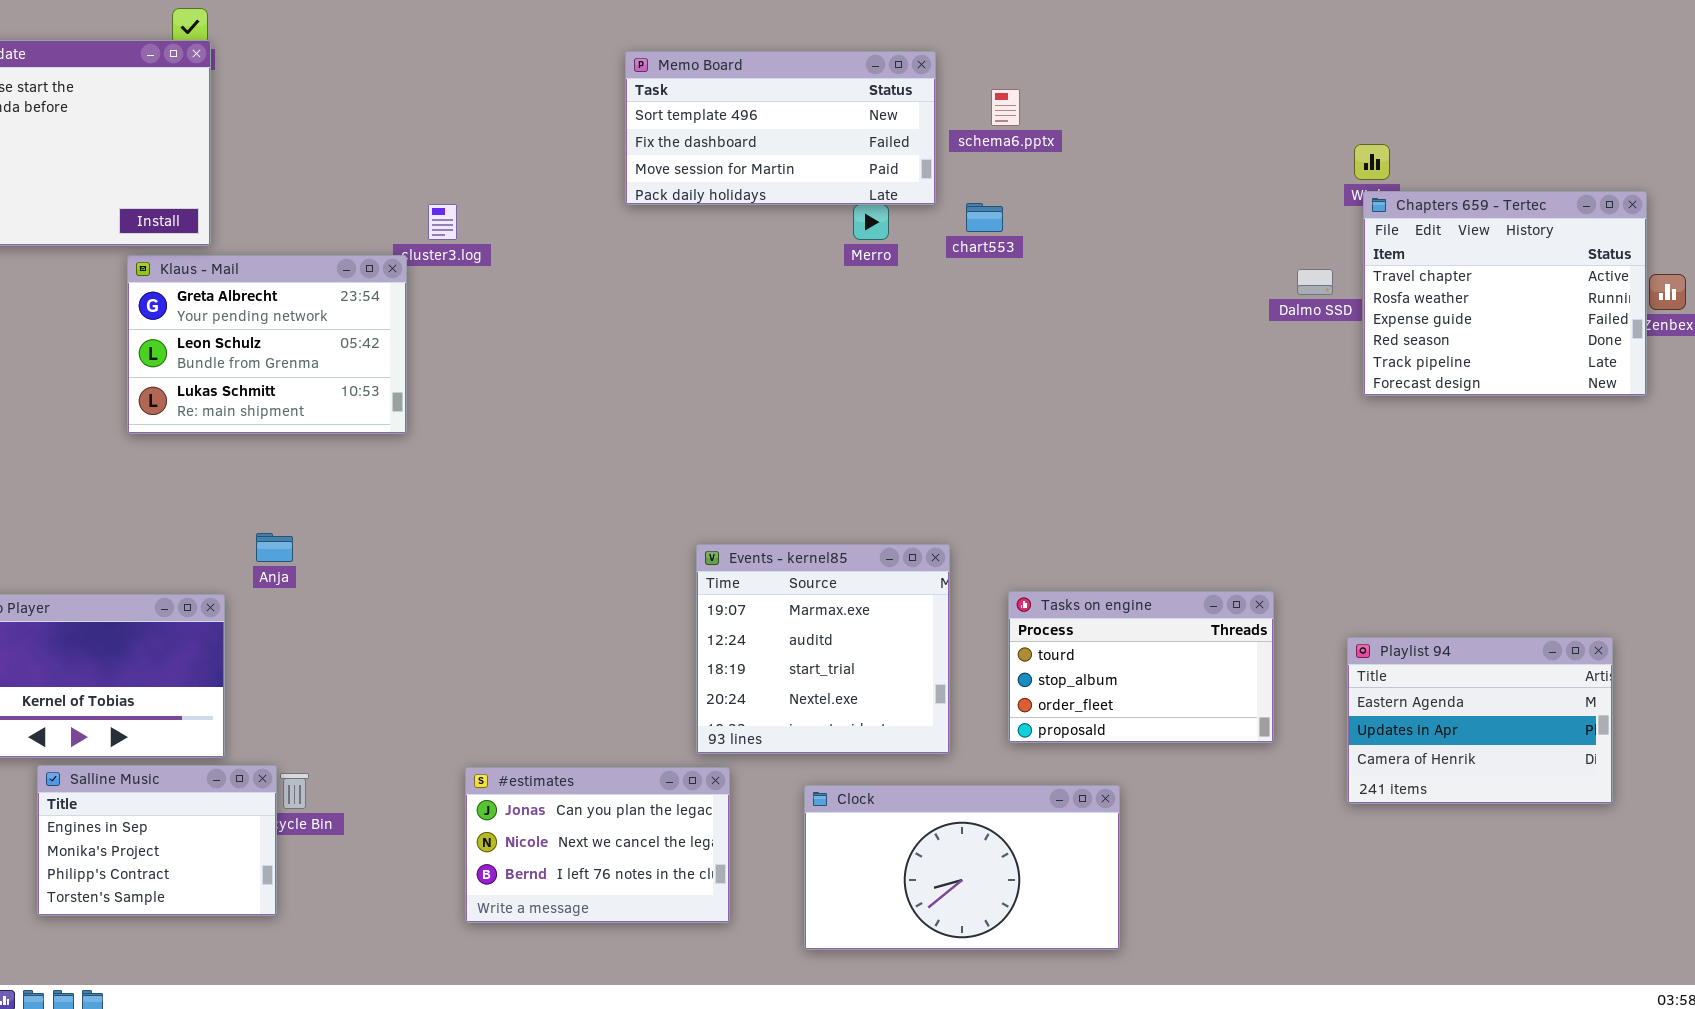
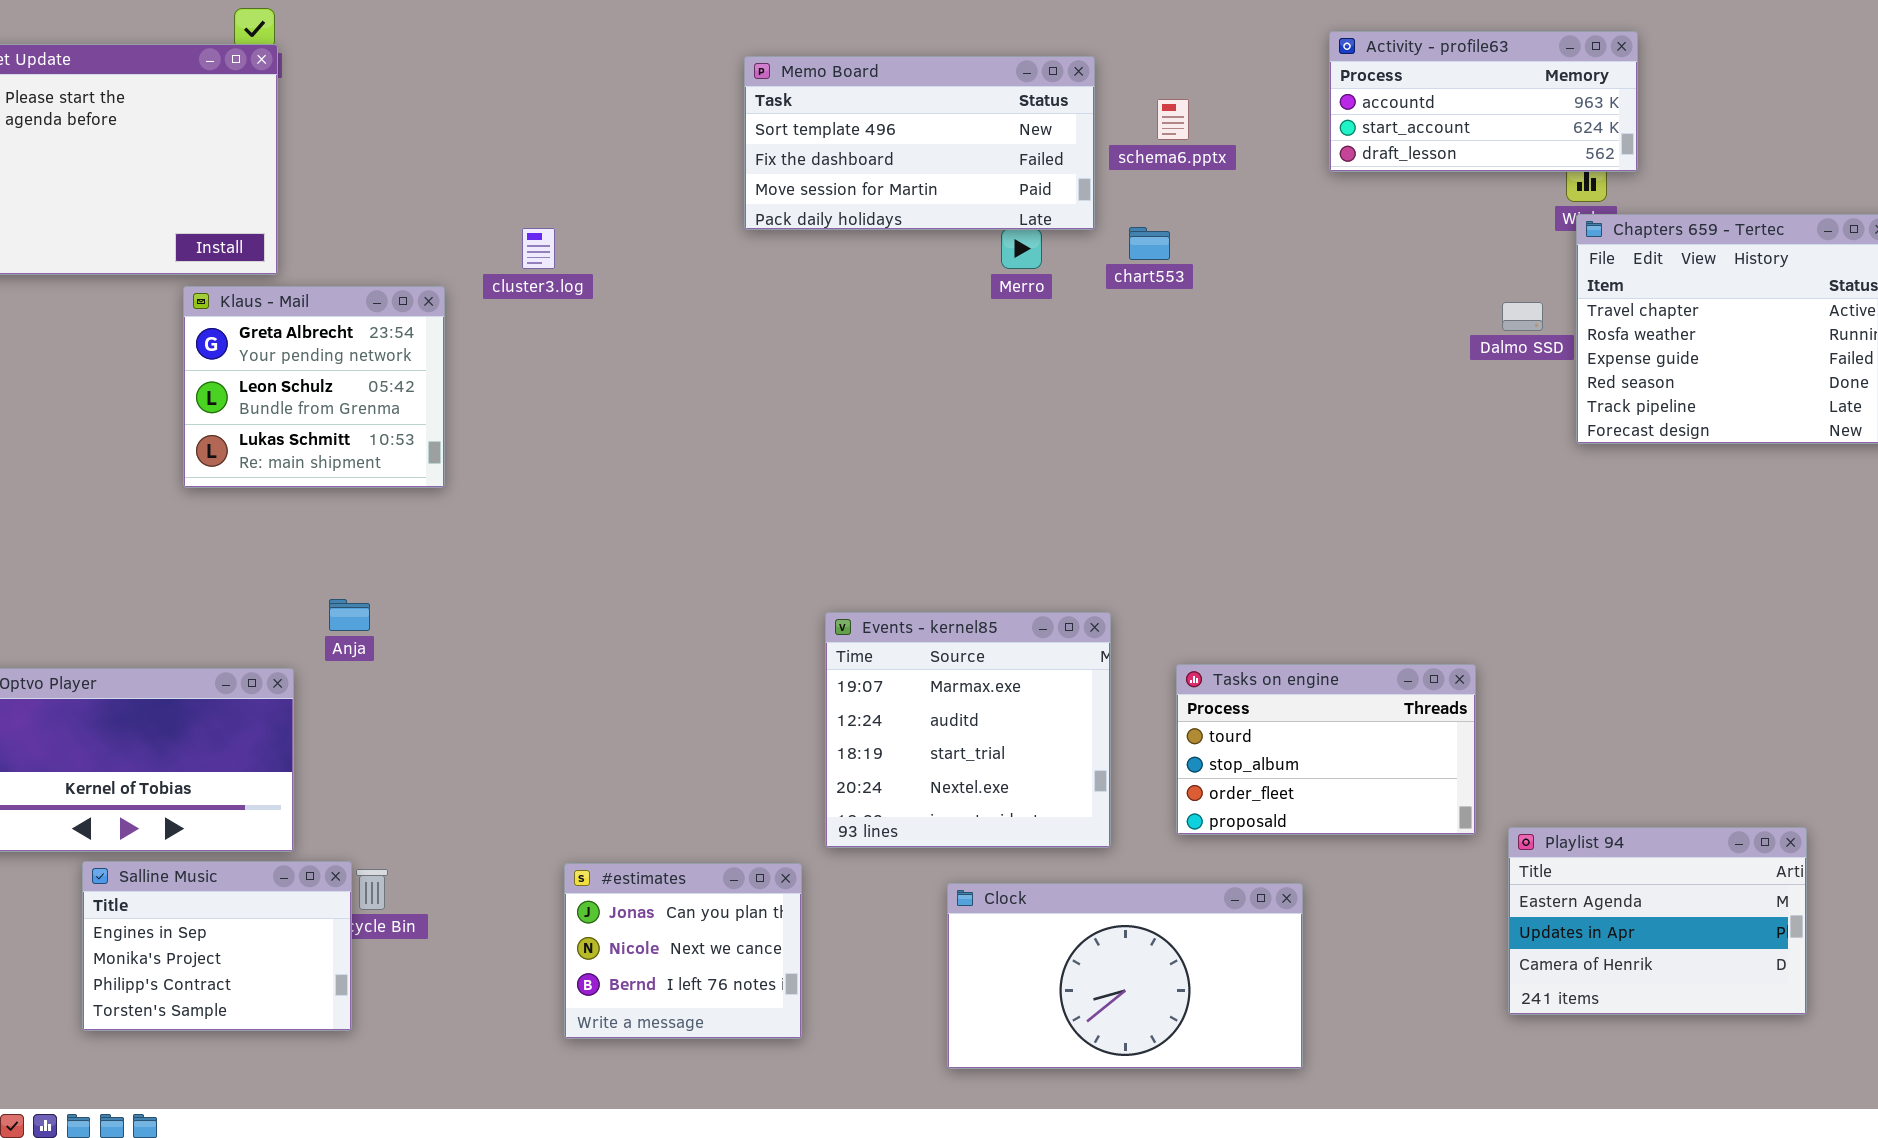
Activity - profile63: none -> [1329,31,1638,172], opened
Klaus - Mail: [127,255,407,434] -> [183,286,445,488], resized
Playlist 94: [1347,637,1613,804] -> [1508,827,1807,1015], moved
#estimates: [465,767,730,923] -> [564,863,802,1039], resized

